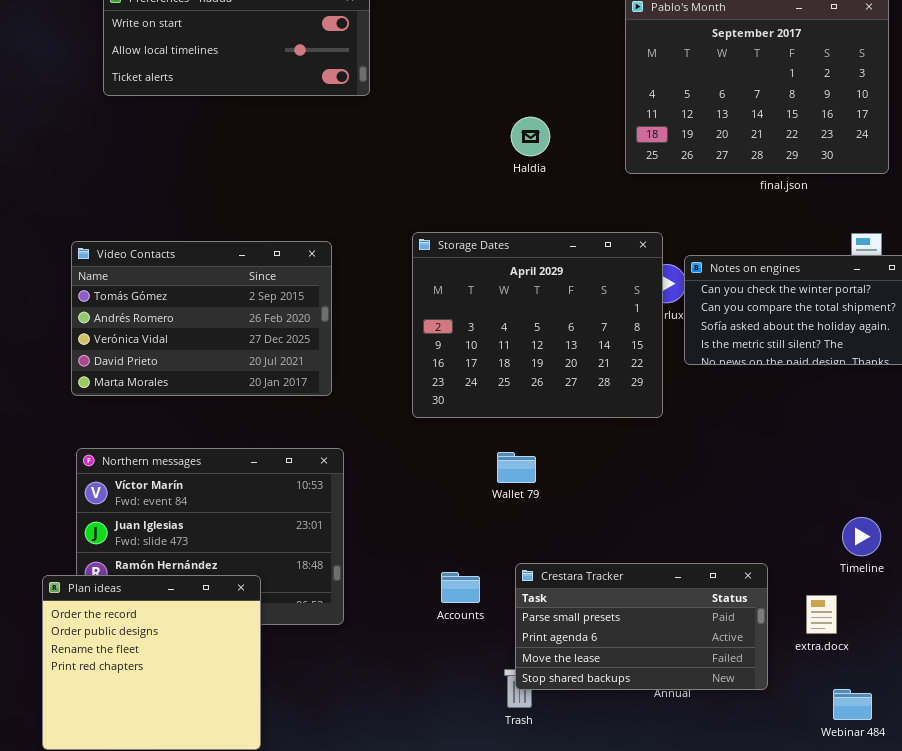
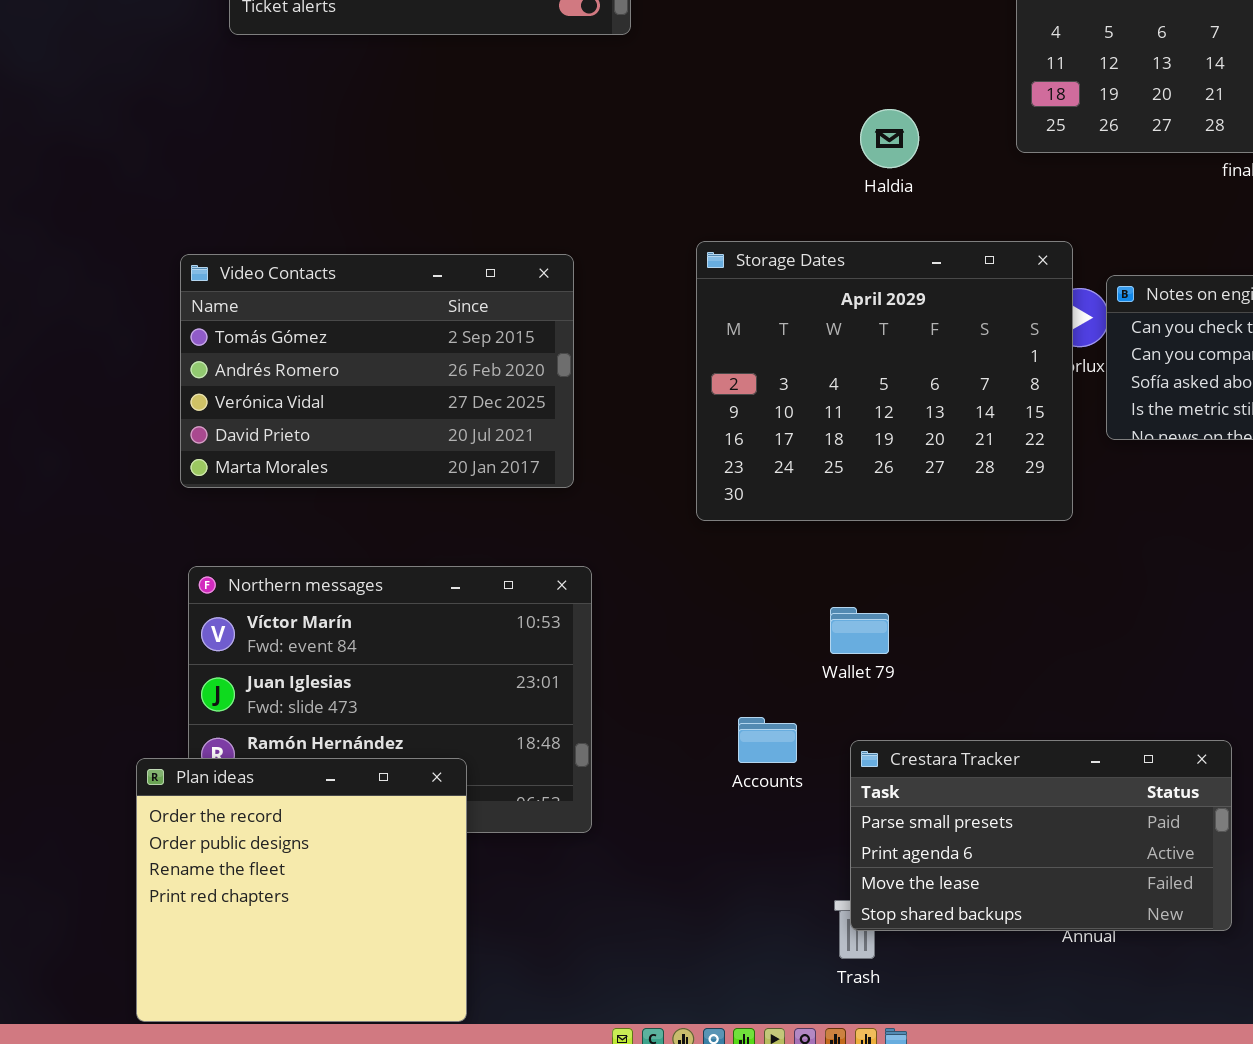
Haldia: [511,117,550,156] -> [860,109,919,168], moved
Wallet 79: [497,452,536,483] -> [830,607,889,654], moved
Accounts: [441,572,480,603] -> [738,717,797,763], moved

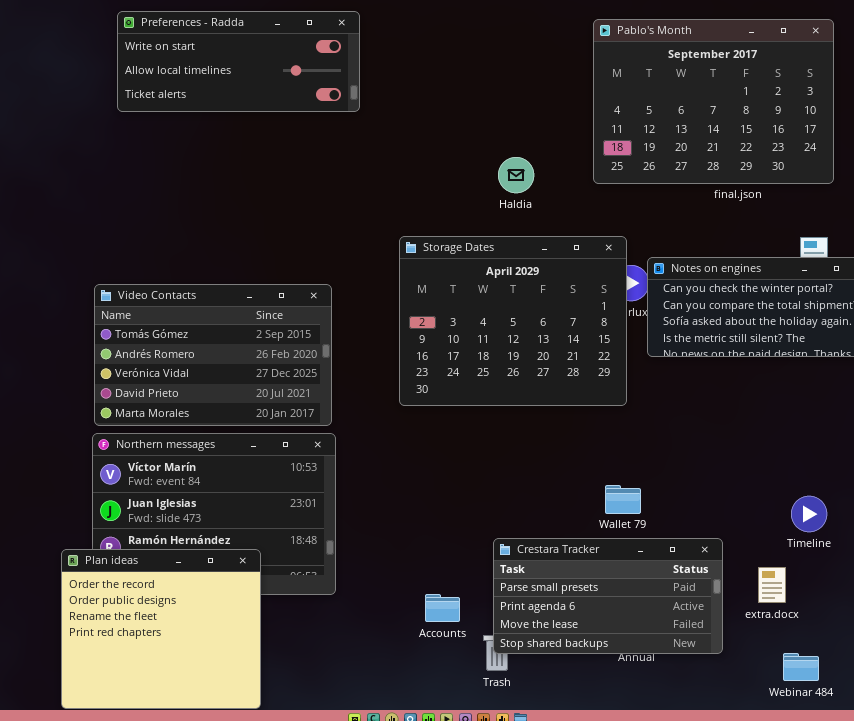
Video Contacts: [180,254,574,488] -> [94,284,332,426], moved
Wallet 79: [830,607,889,654] -> [605,485,641,514], moved
Accounts: [738,717,797,763] -> [425,594,460,622], moved

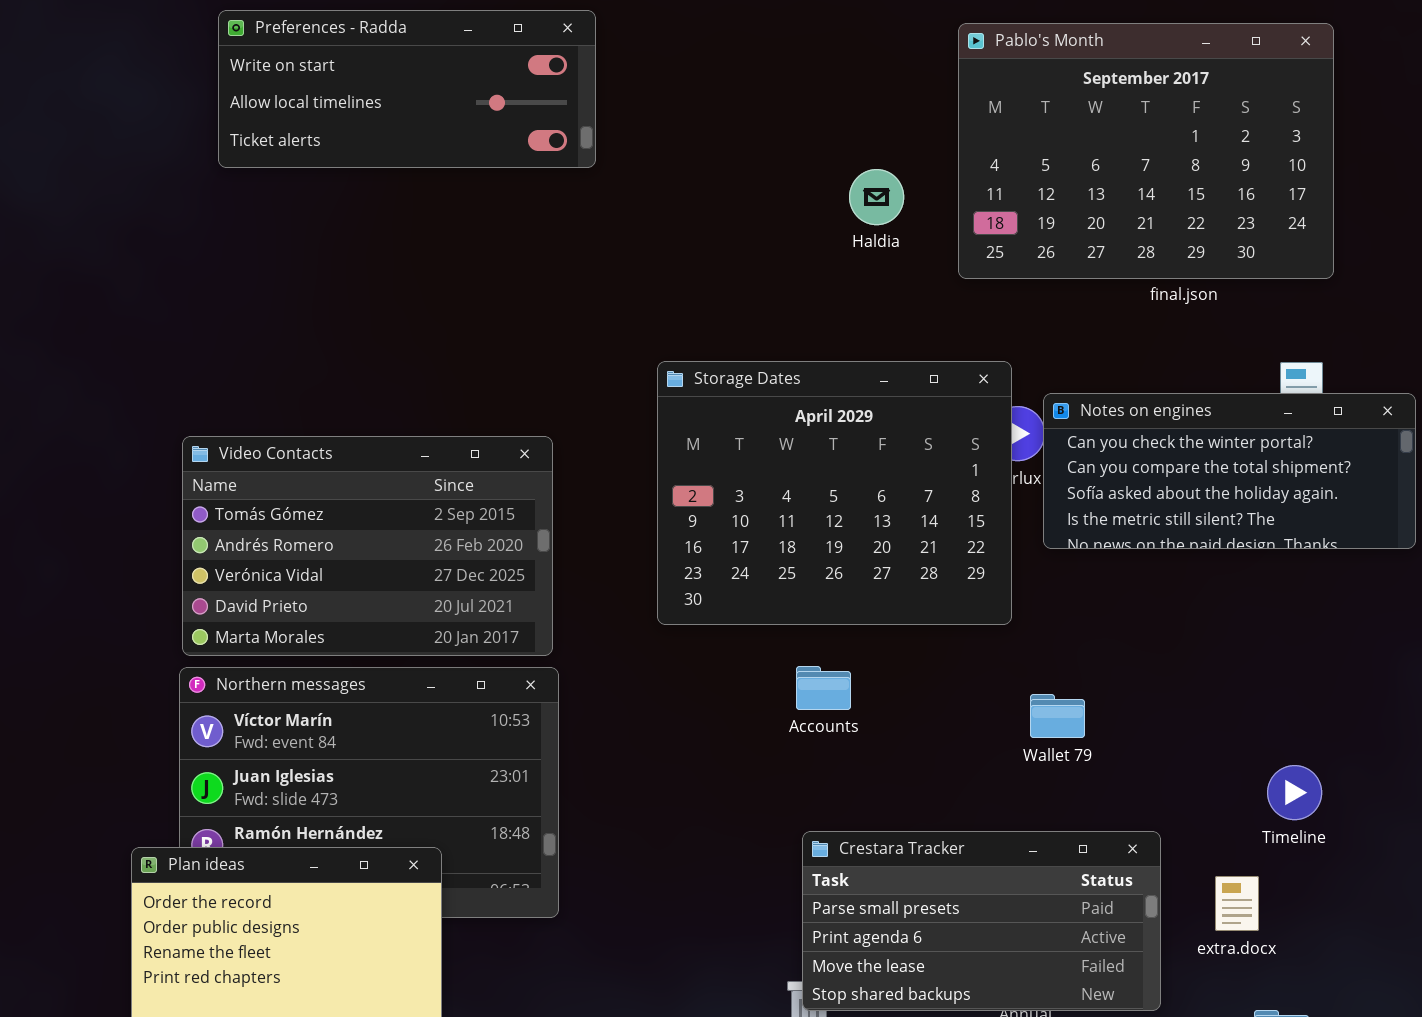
Haldia: [498,157,534,193] -> [849,169,904,225], moved
Wallet 79: [605,485,641,514] -> [1030,694,1085,738], moved
Accounts: [425,594,460,622] -> [796,666,851,710], moved

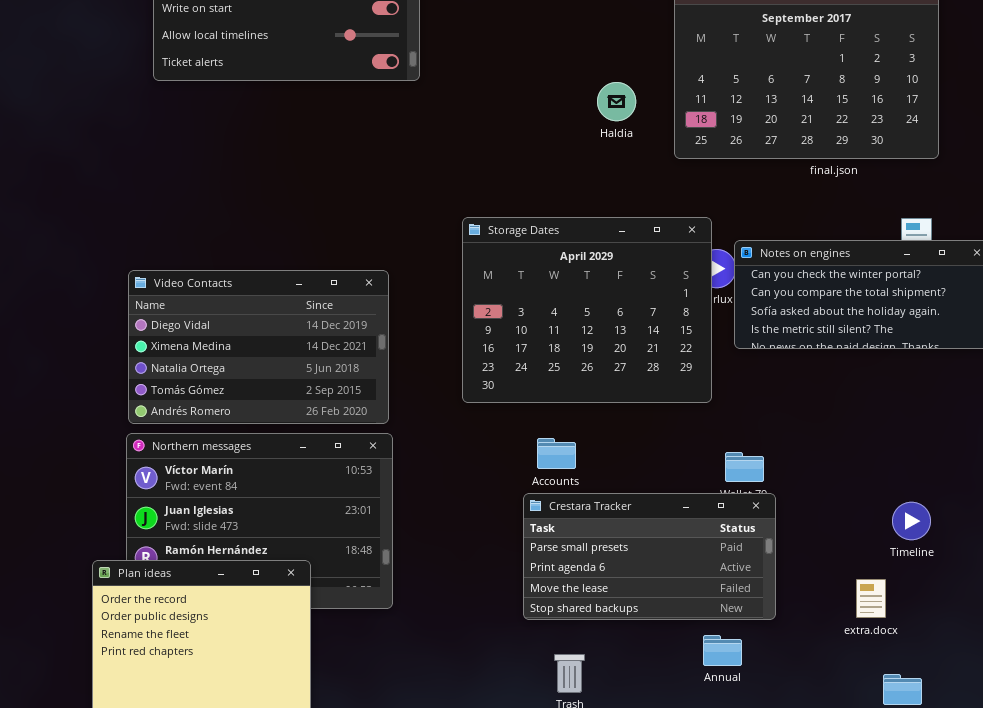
Video Contacts: [182,436,553,656] -> [128,270,389,424], scrolled up 3 rows
Accounts: [796,666,851,710] -> [537,438,576,469], moved
Crestara Tracker: [802,831,1161,1011] -> [523,493,776,620], moved

